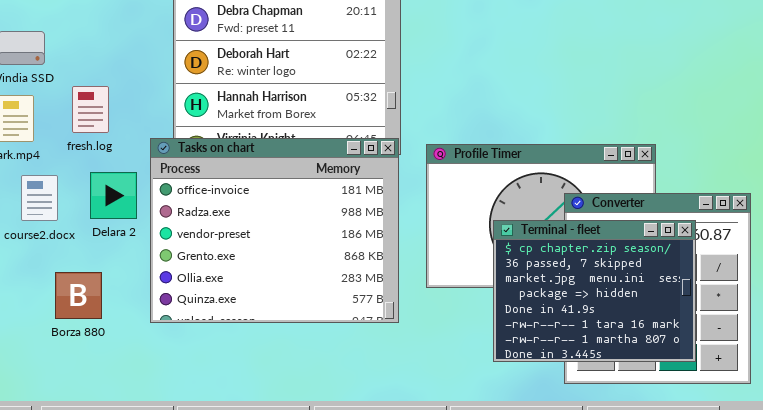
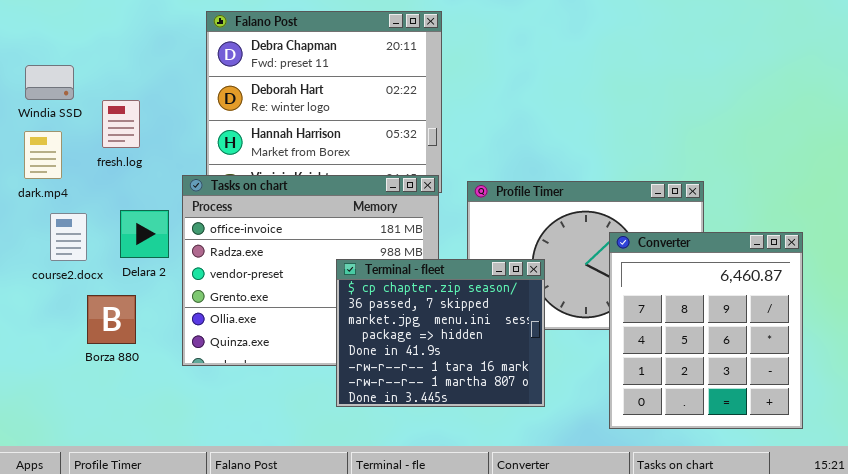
fresh.log: [72,86,109,133] -> [102,100,140,148], moved
Terminal - fleet: [493,220,696,362] -> [336,259,545,407], moved
Borza 880: [55,272,102,319] -> [87,295,136,344], moved

